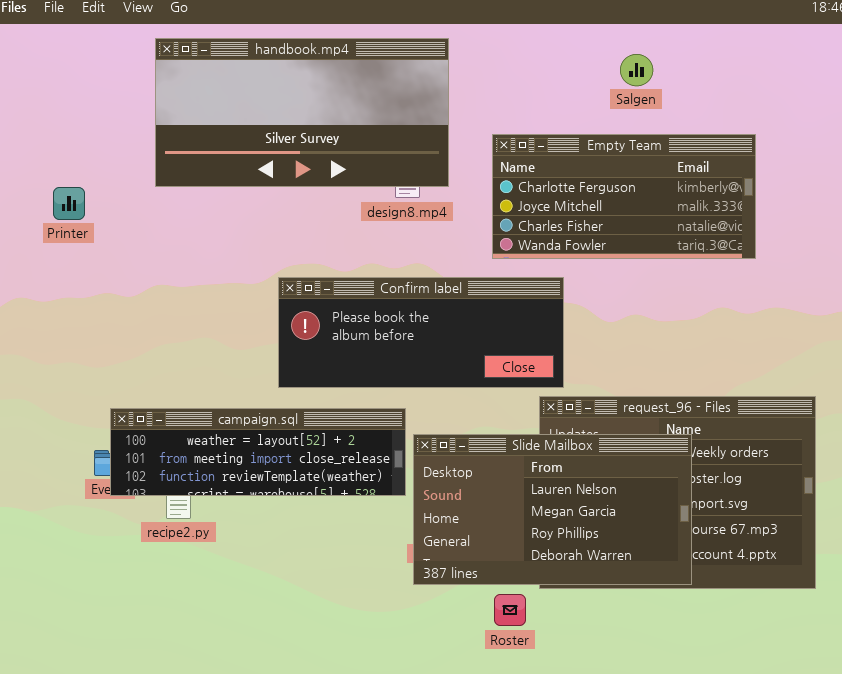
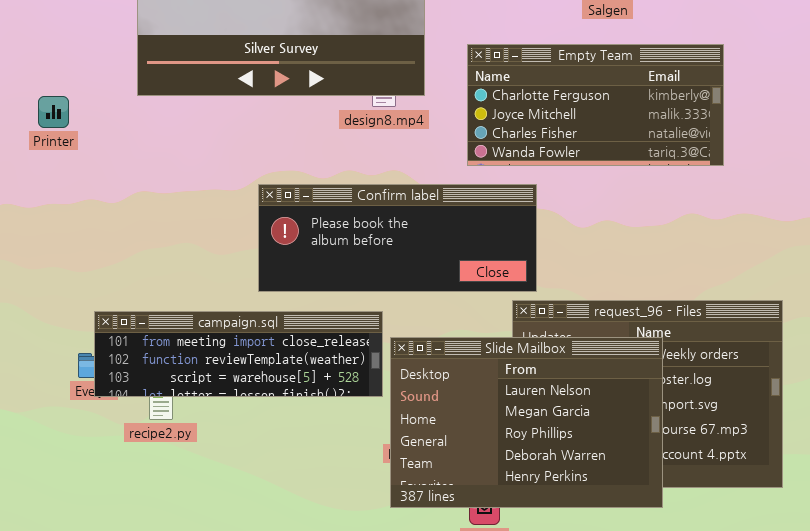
campaign.sql: [110,408,406,496] -> [94,311,383,397], scrolled down 1 row
Slide Mailbox: [413,434,692,585] -> [390,337,663,508], resized

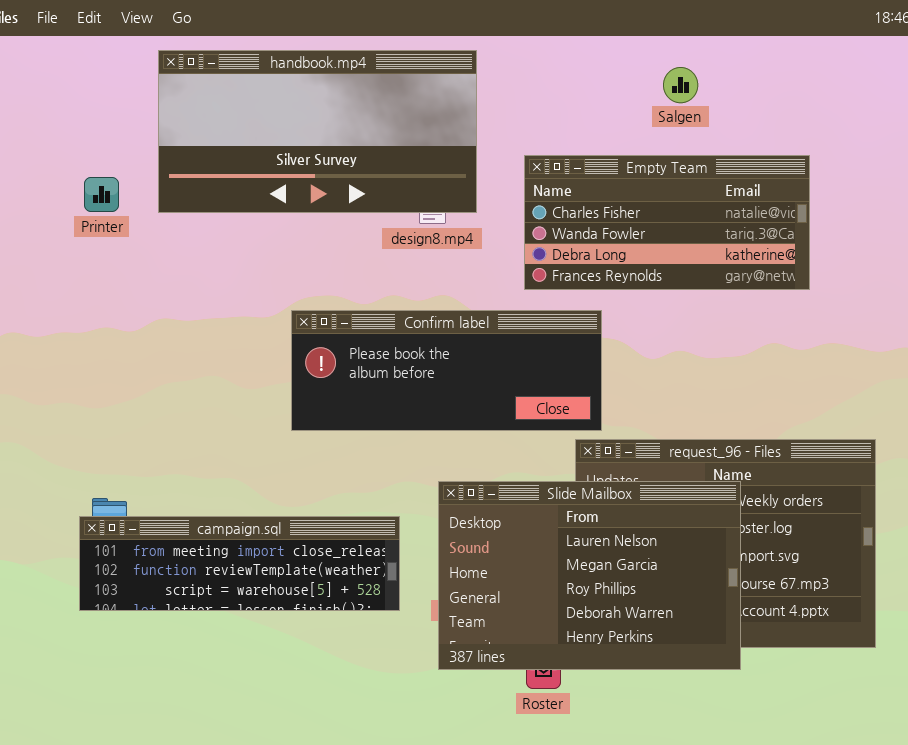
Empty Team: [467,44,724,166] -> [524,155,810,290], scrolled down 2 rows
Printer: [38,96,69,128] -> [84,177,119,212], moved
campaign.sql: [94,311,383,397] -> [79,516,400,611], moved

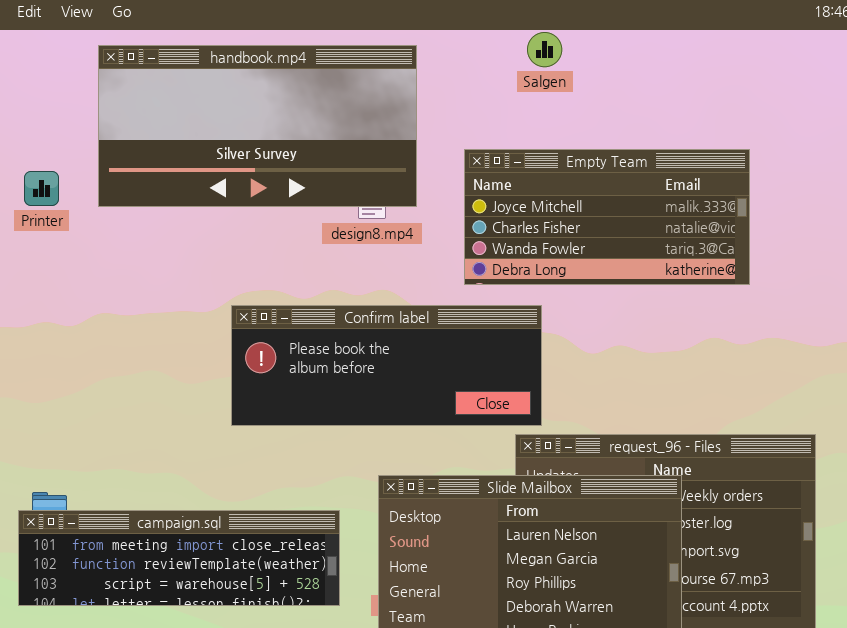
Salgen: [663,67,698,103] -> [527,32,562,67], moved
Empty Team: [524,155,810,290] -> [464,149,750,285], scrolled up 1 row

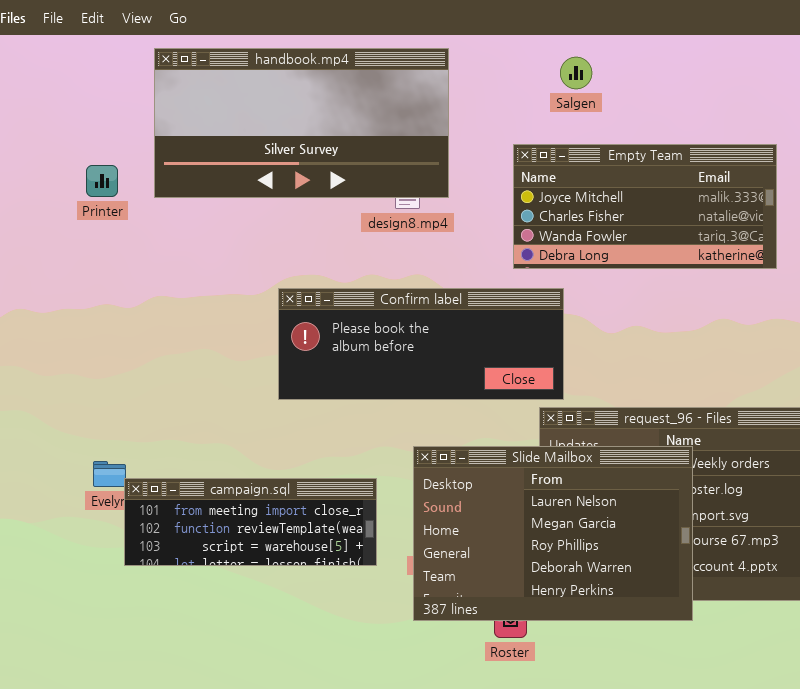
Salgen: [527,32,562,67] -> [560,57,592,89], moved
Empty Team: [464,149,750,285] -> [513,144,777,269], moved
campaign.sql: [18,510,340,606] -> [124,478,377,566], resized

